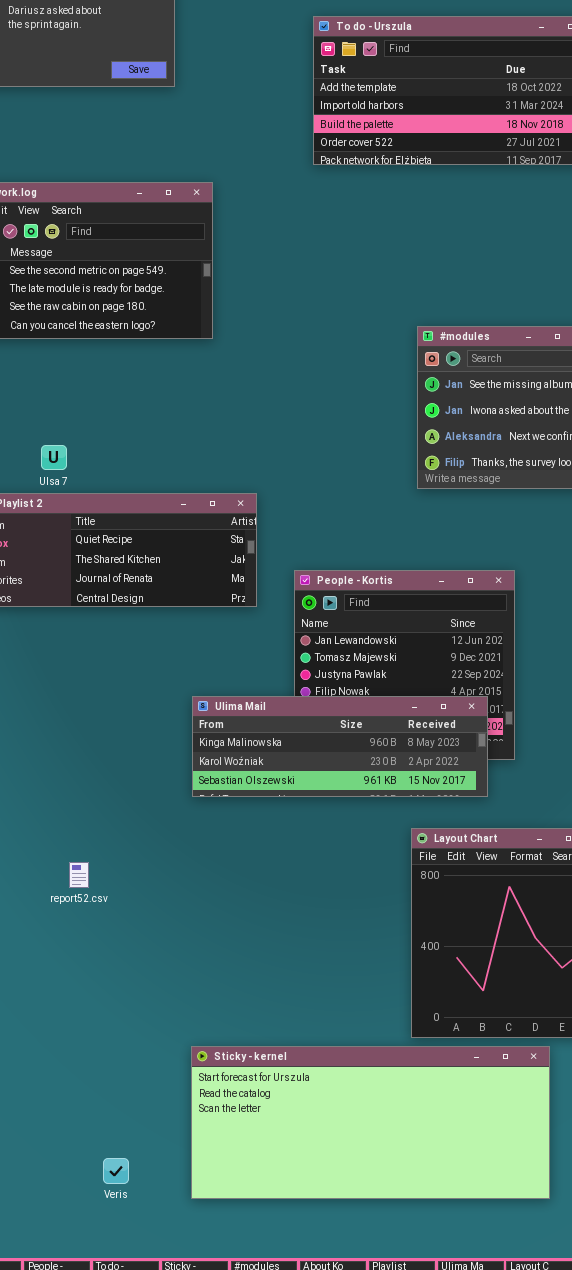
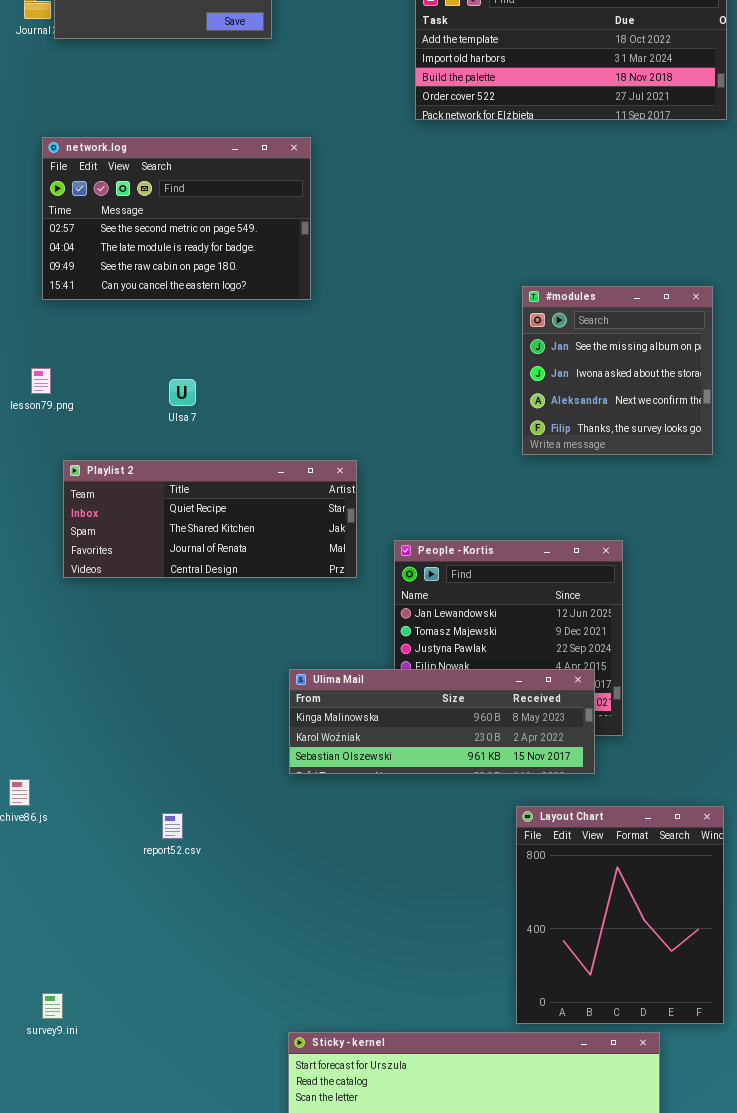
Ulsa 7: [41,445,67,470] -> [169,379,196,406], moved
report52.csv: [69,862,89,888] -> [162,813,183,839], moved

